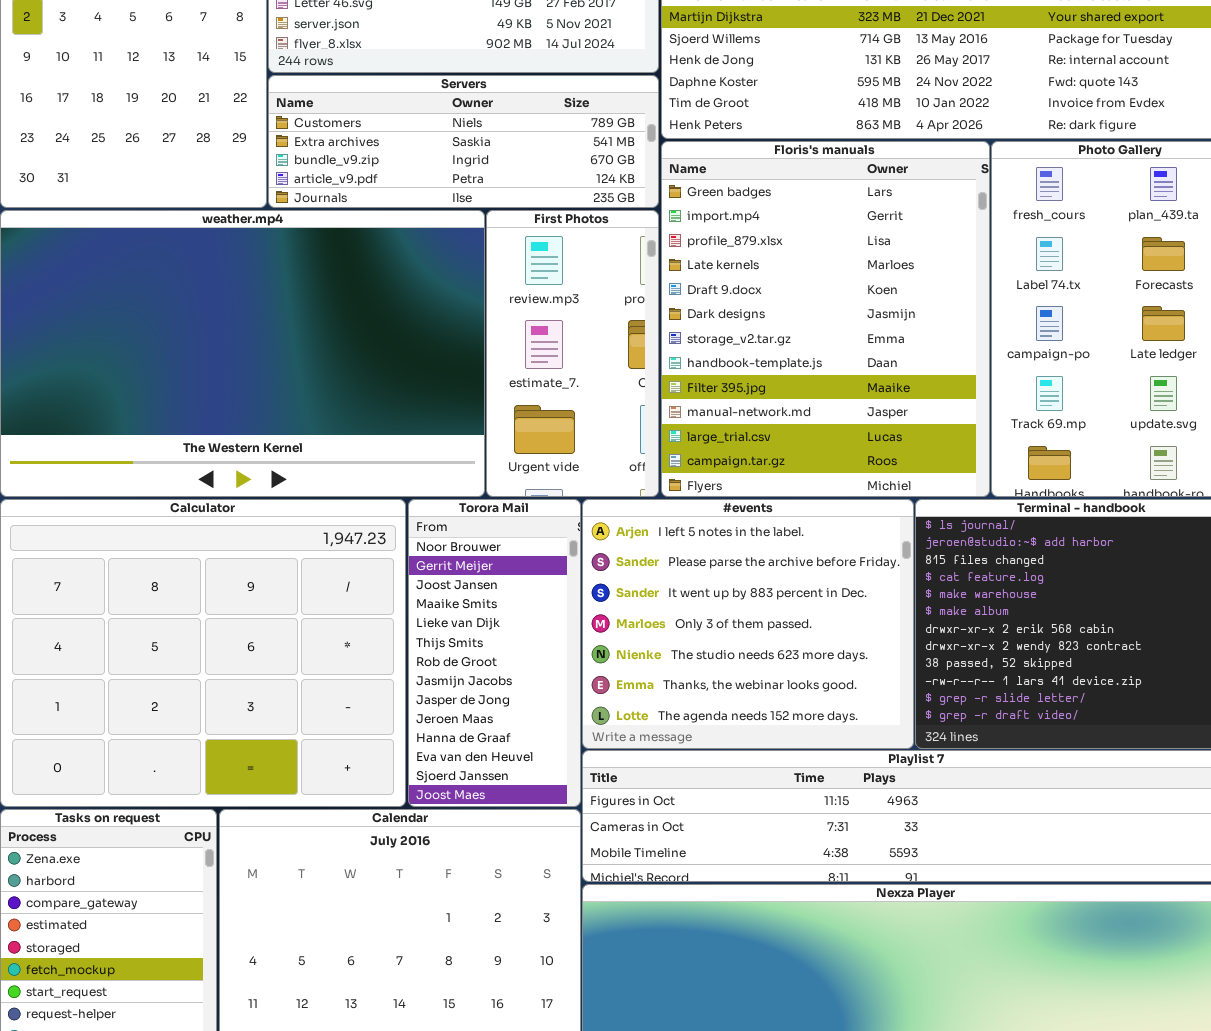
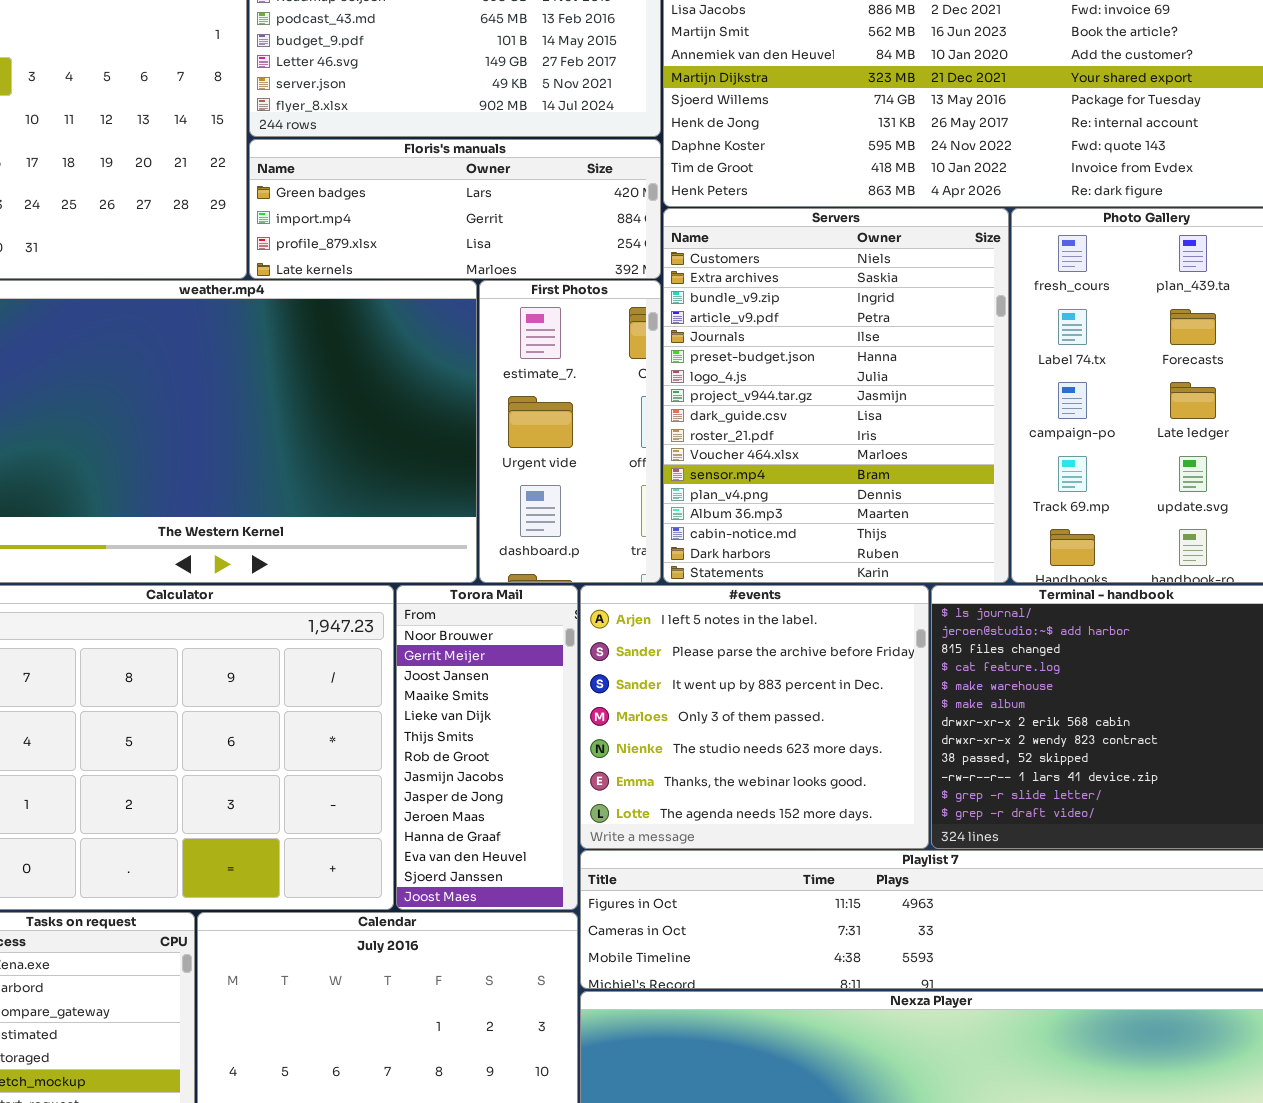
Servers: [268,75,659,208] -> [663,208,1009,583], moved, resized
Floris's manuals: [661,141,990,497] -> [249,139,661,279], moved, resized
First Photos: [486,210,659,497] -> [479,280,661,583], scrolled down 1 row

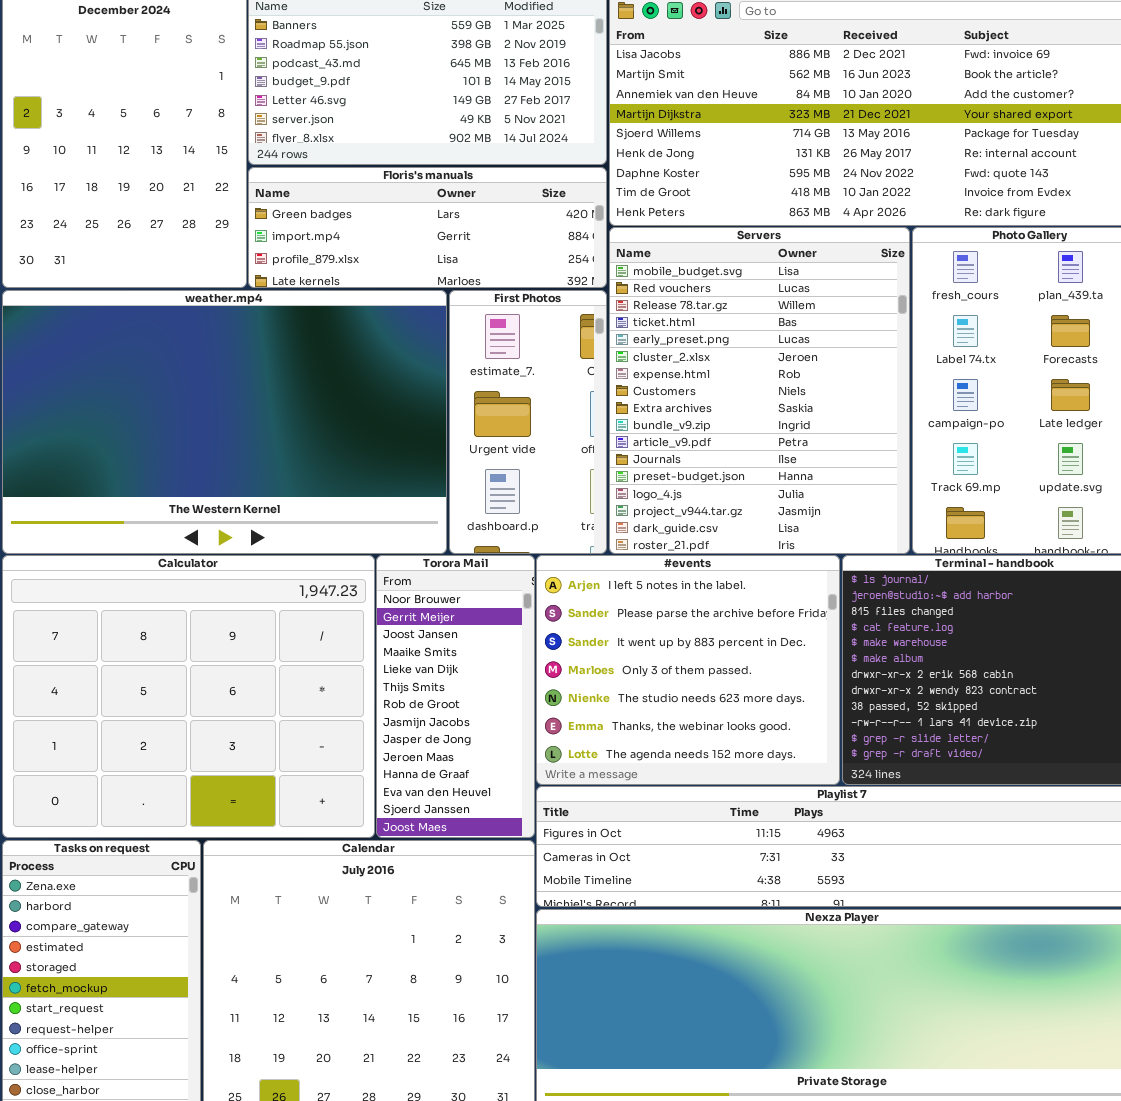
Servers: [663,208,1009,583] -> [609,227,910,554], scrolled up 7 rows

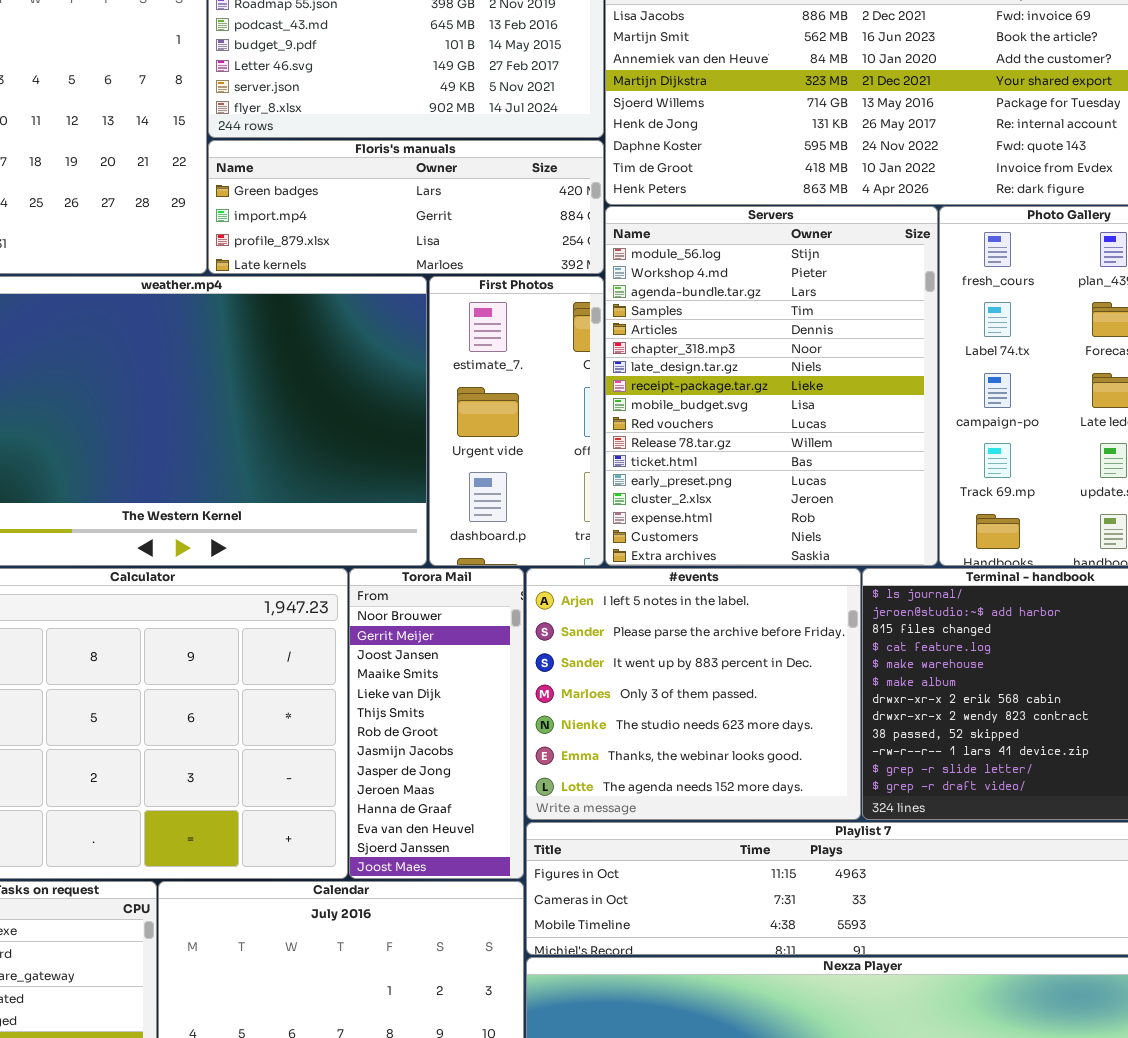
Servers: [609,227,910,554] -> [605,206,938,566], scrolled up 8 rows

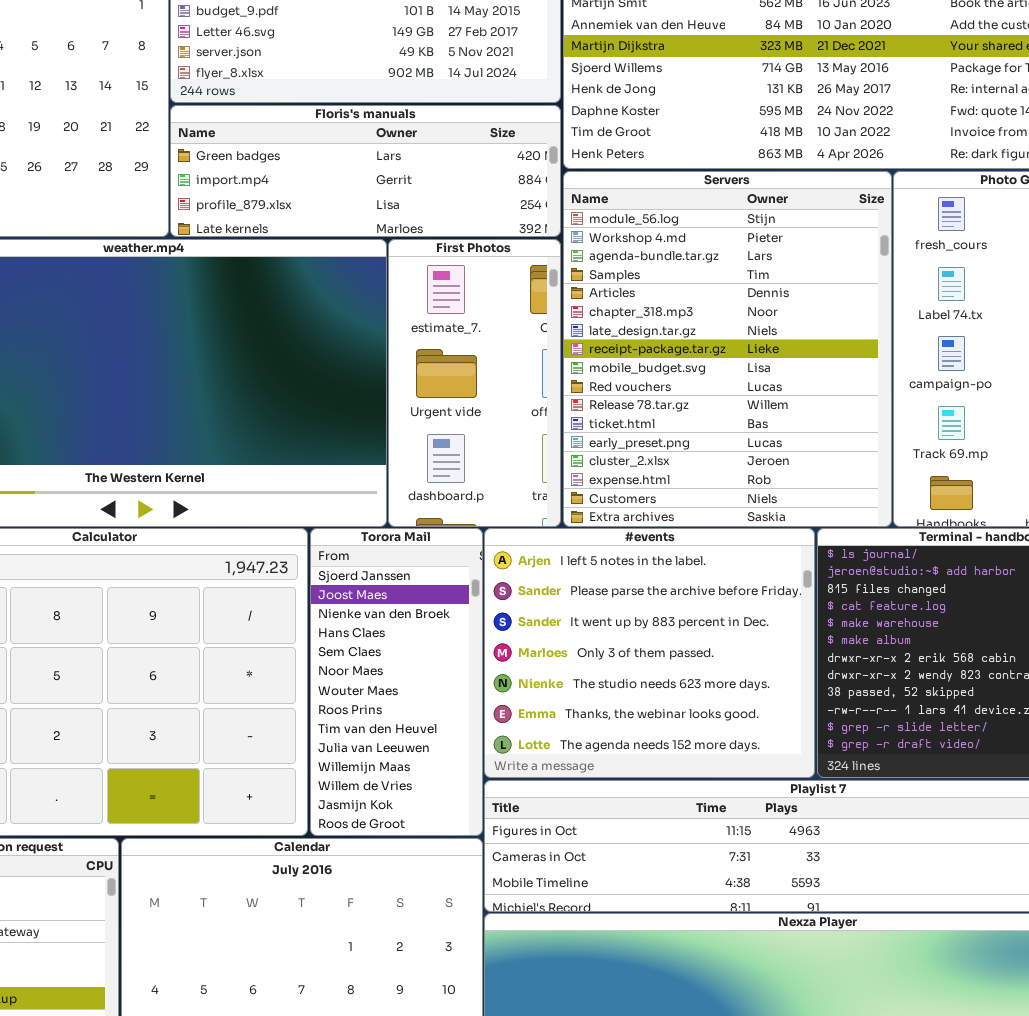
Torora Mail: [349,568,524,879] -> [310,528,483,836], scrolled down 12 rows

